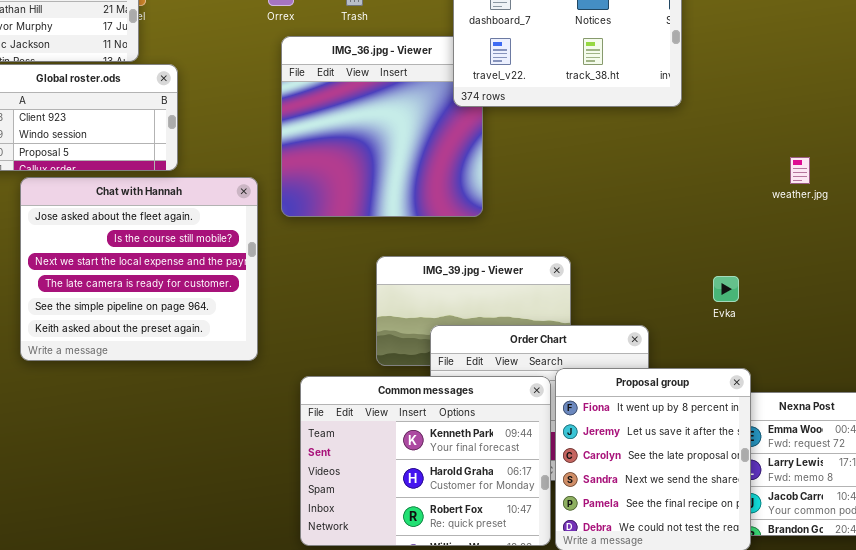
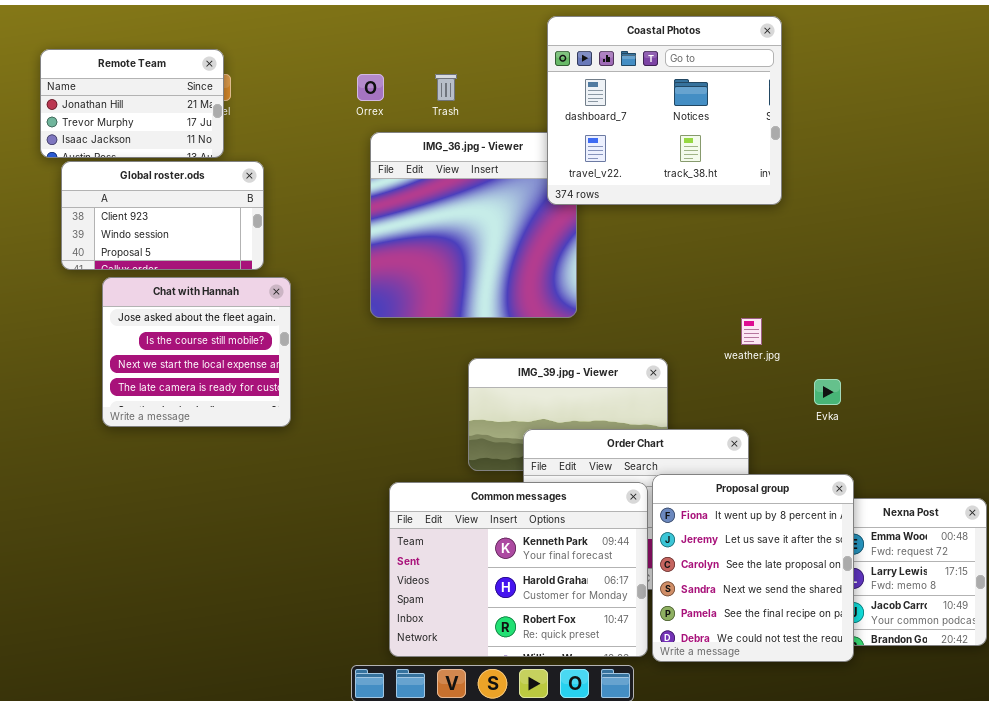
weather.jpg: [790,157,810,184] -> [741,318,762,345], moved
Chat with Hannah: [20,177,258,361] -> [102,277,291,427], resized

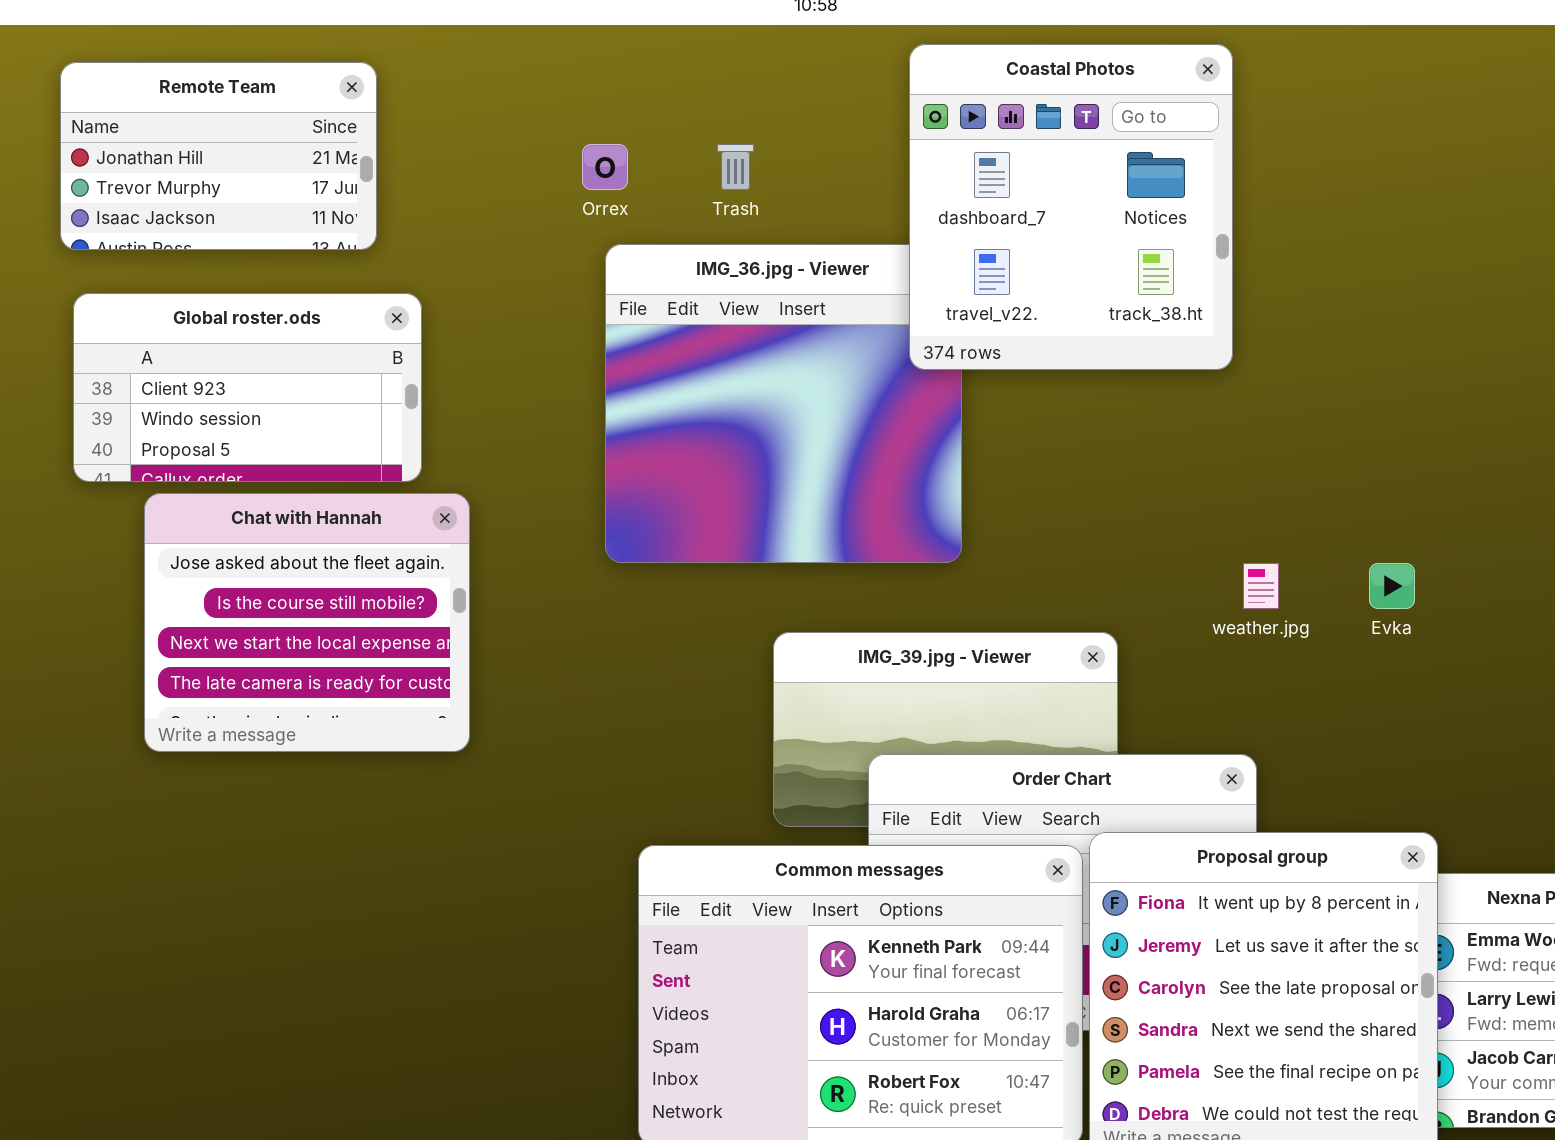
Coastal Photos: [547,16,782,205] -> [909,44,1233,370], resized
Remote Team: [40,49,224,158] -> [60,62,377,250], moved
Evka: [814,379,841,405] -> [1369,563,1415,609], moved

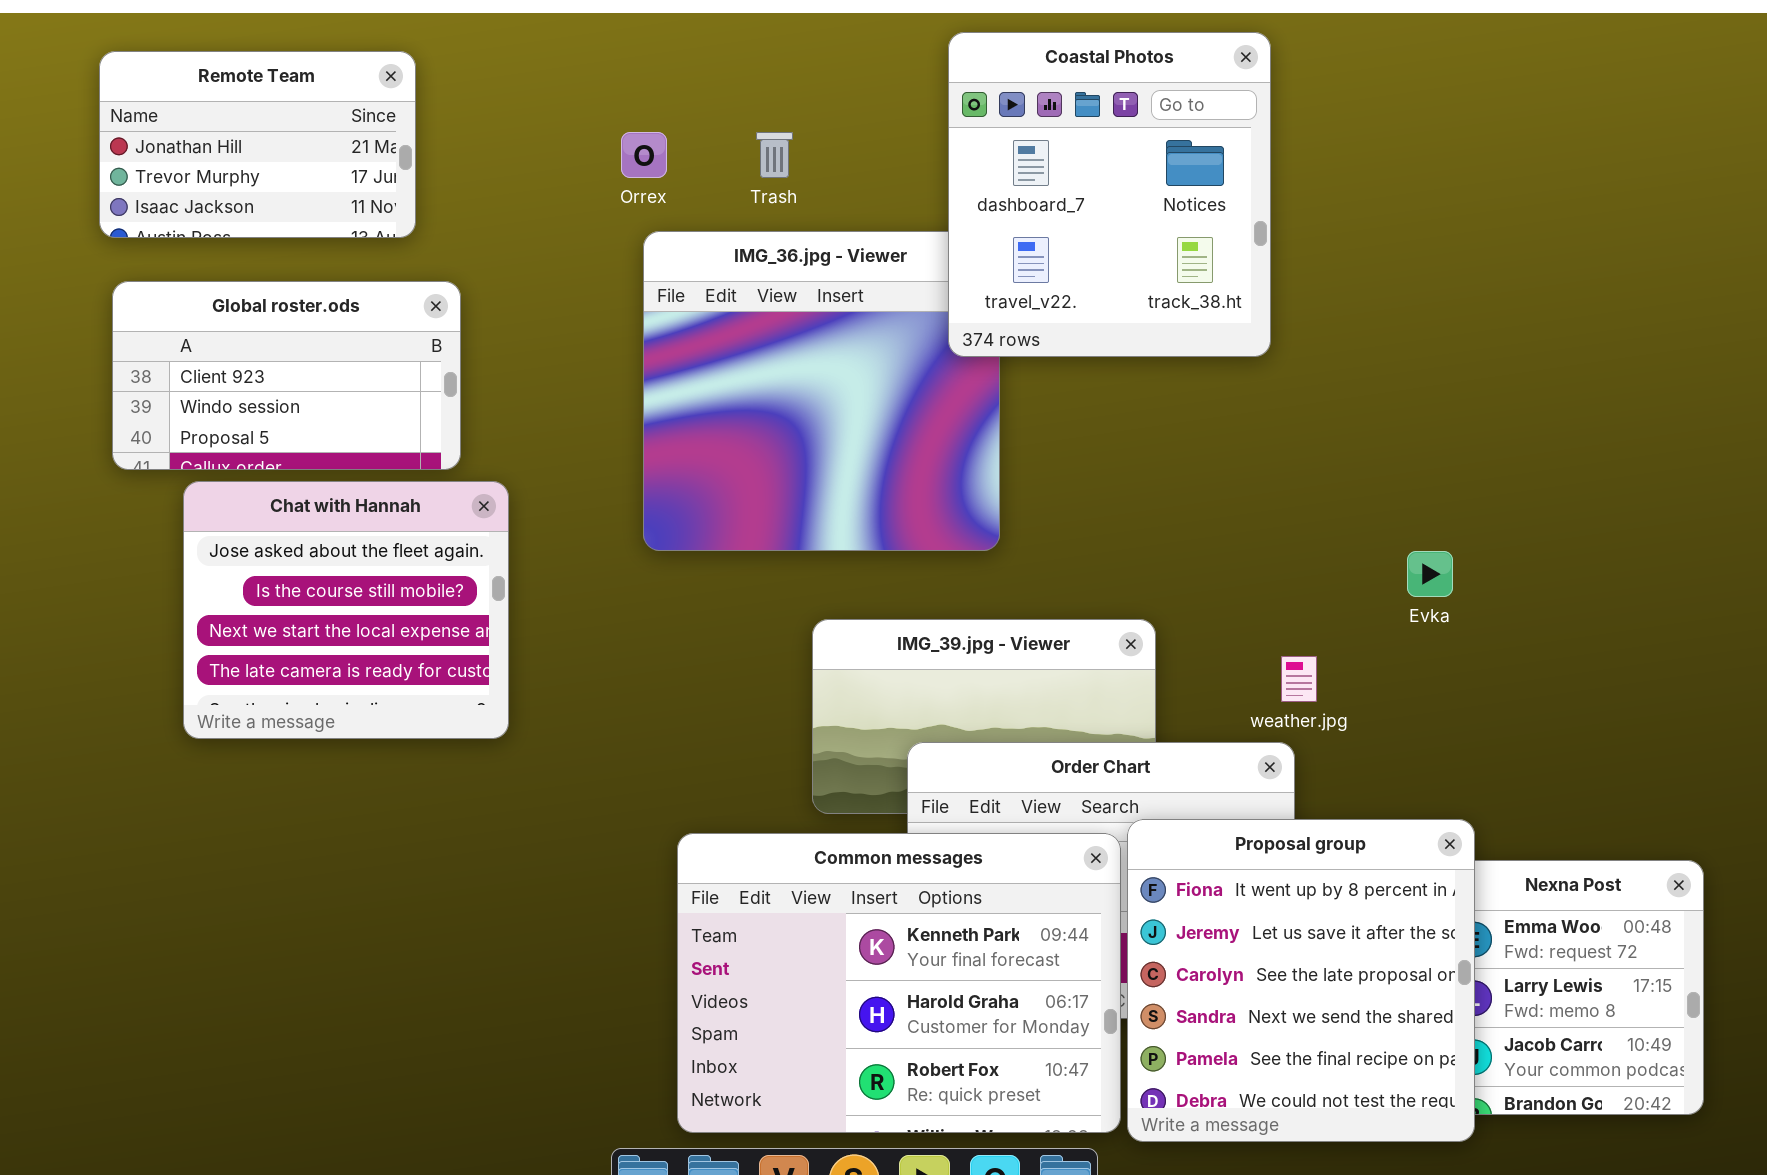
weather.jpg: [1243,563,1279,609] -> [1281,656,1317,702], moved

